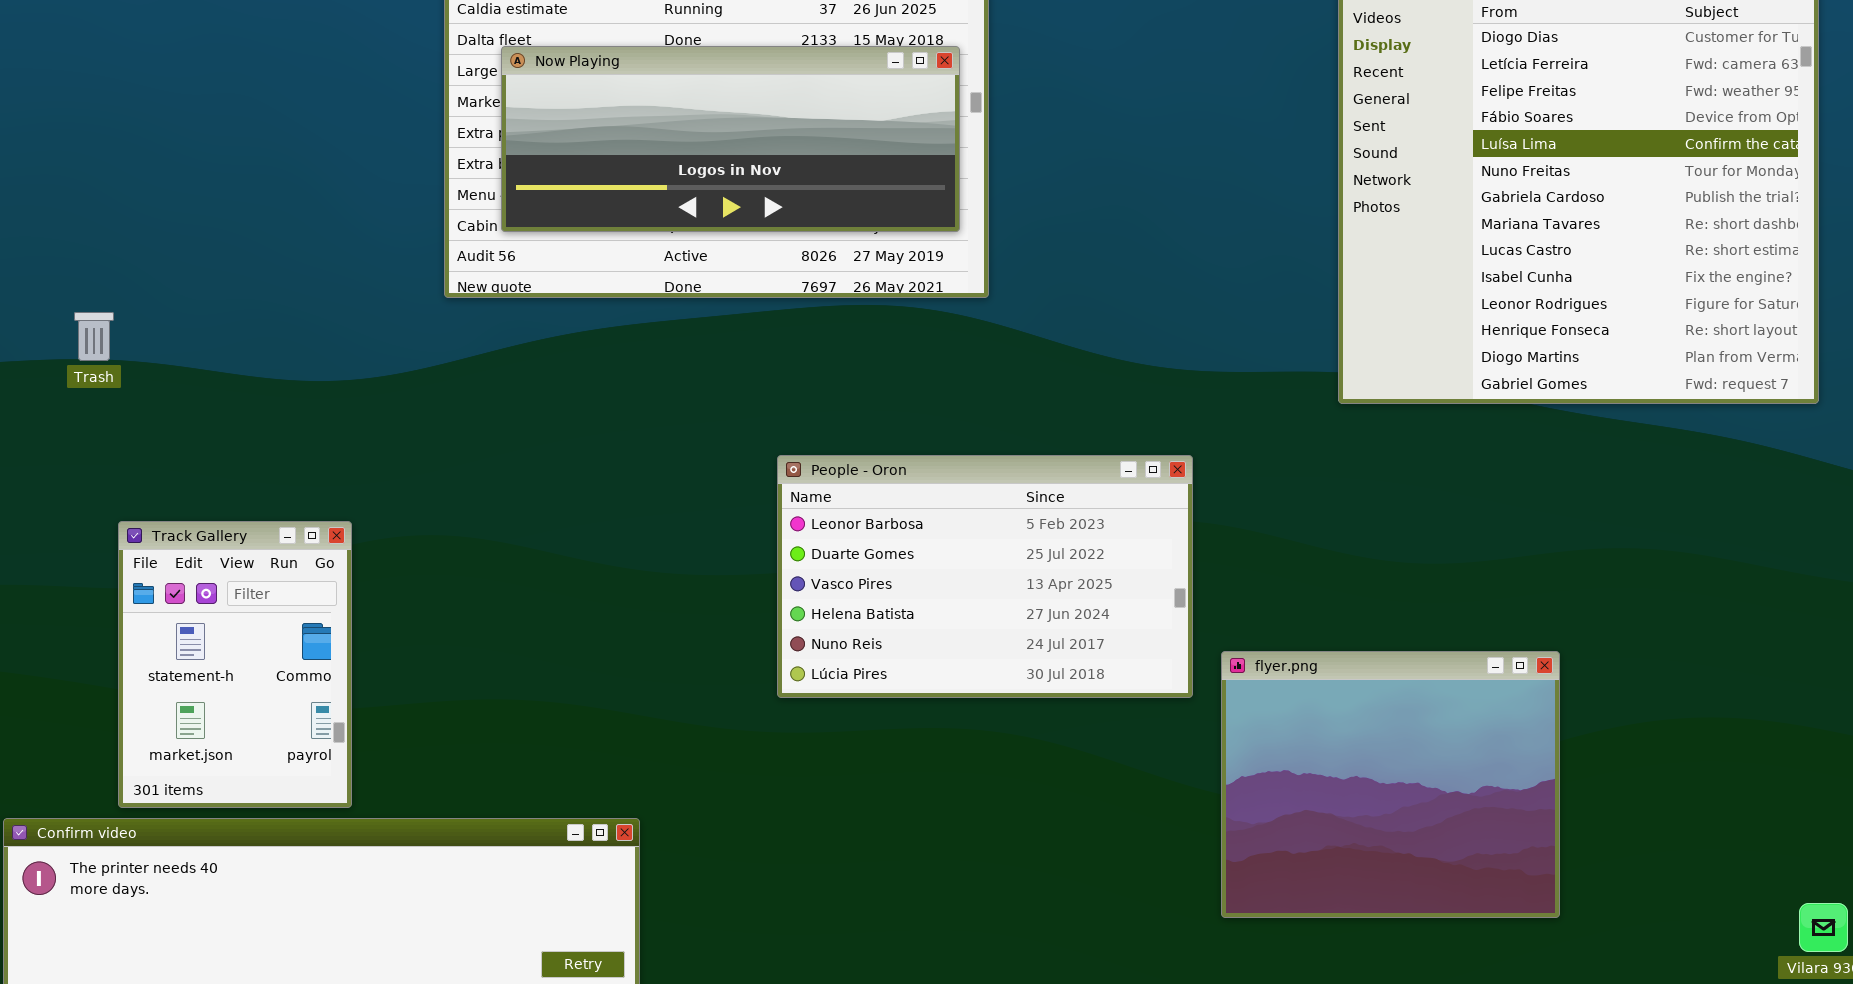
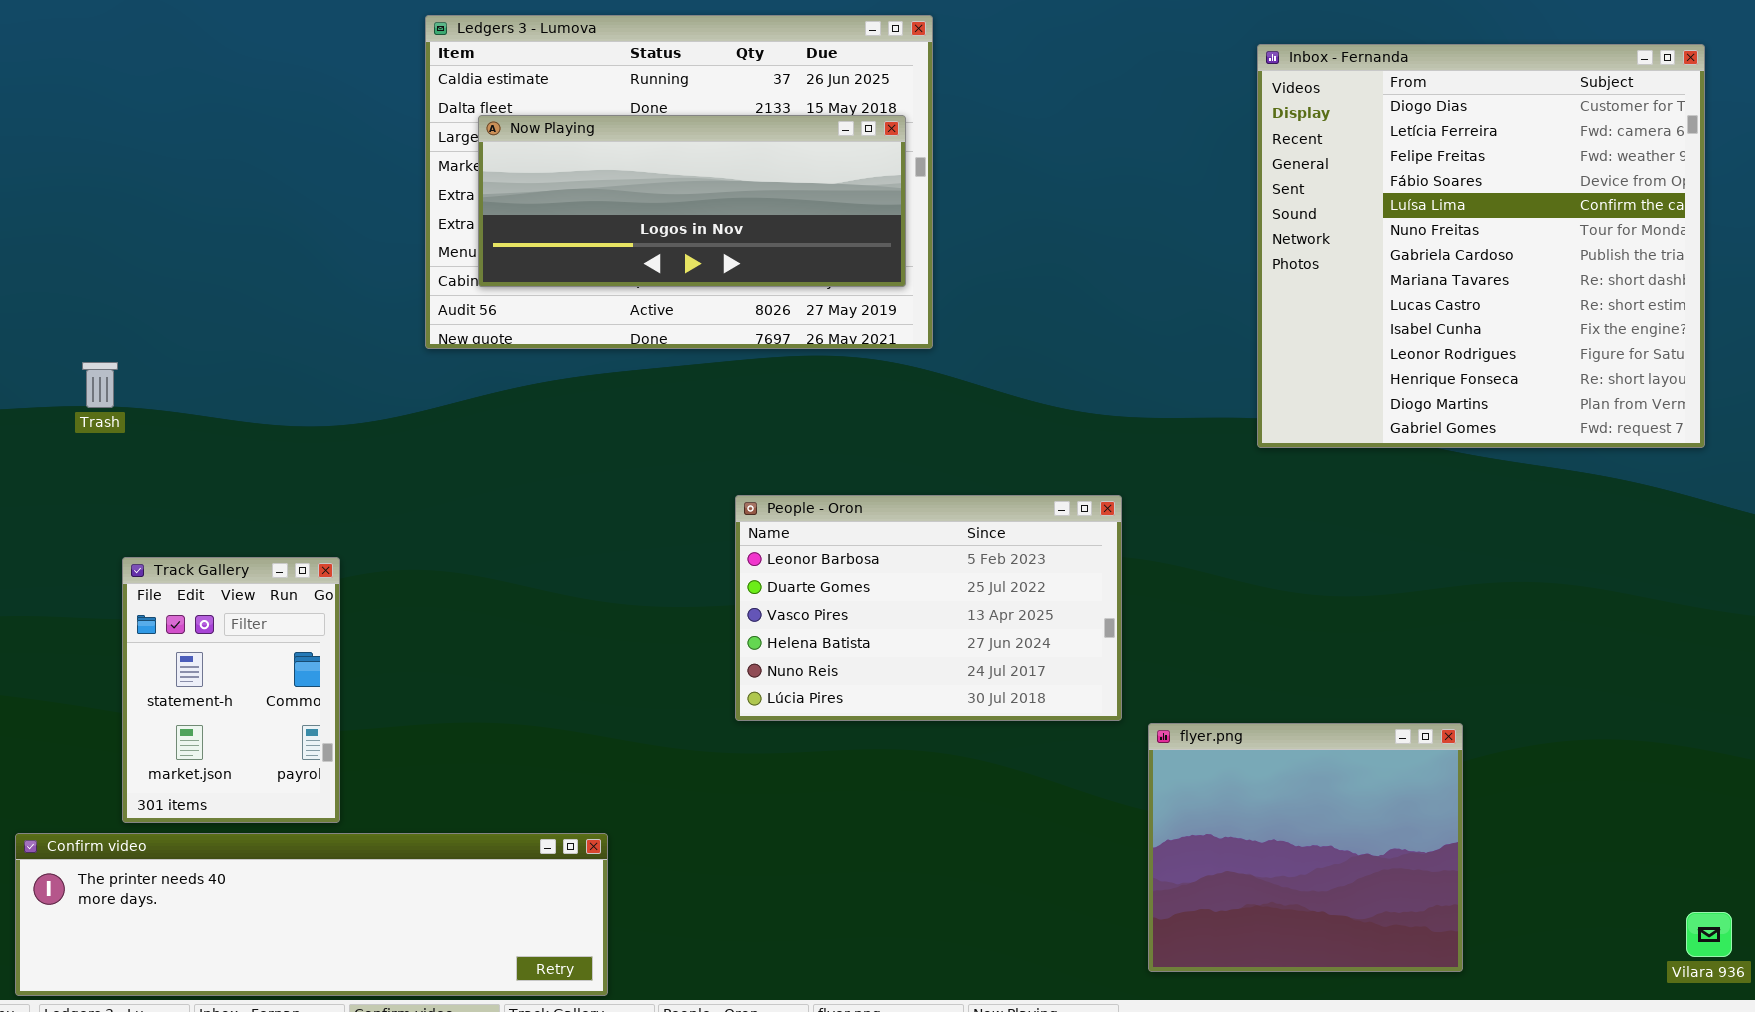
flyer.png: [1221,651,1560,918] -> [1148,723,1463,972], moved

